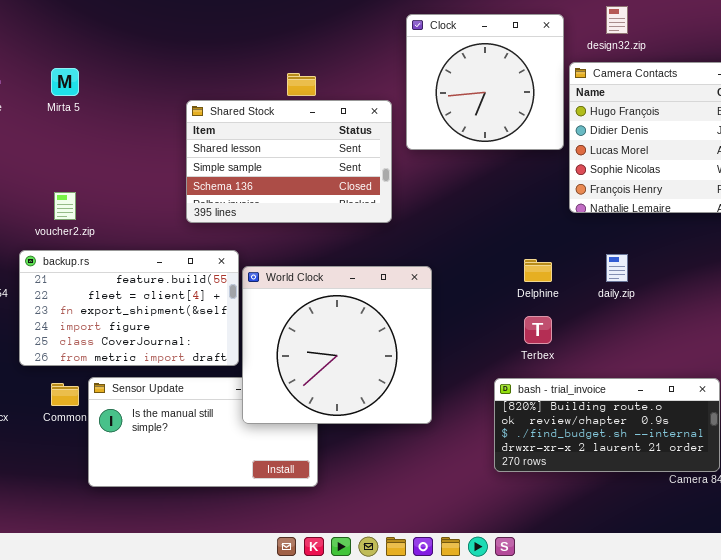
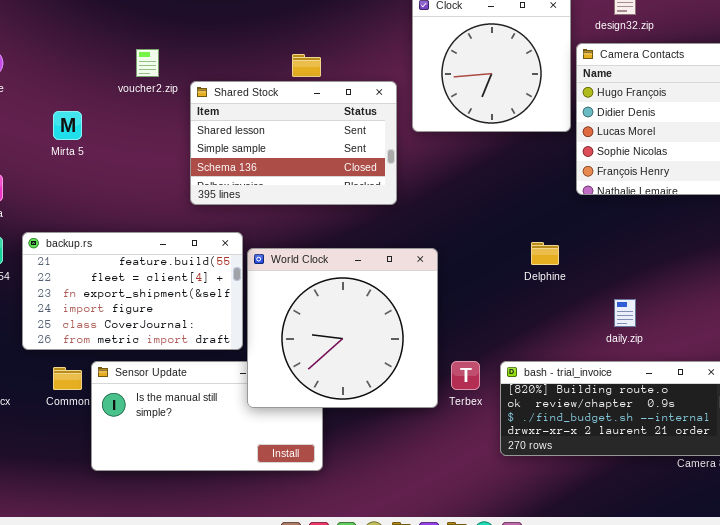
Mirta 5: [51,68,79,96] -> [53,111,82,140], moved
voucher2.zip: [54,192,76,220] -> [136,49,159,77], moved
daily.zip: [606,254,628,282] -> [614,299,636,327], moved
Terbex: [524,316,552,344] -> [451,361,480,390], moved

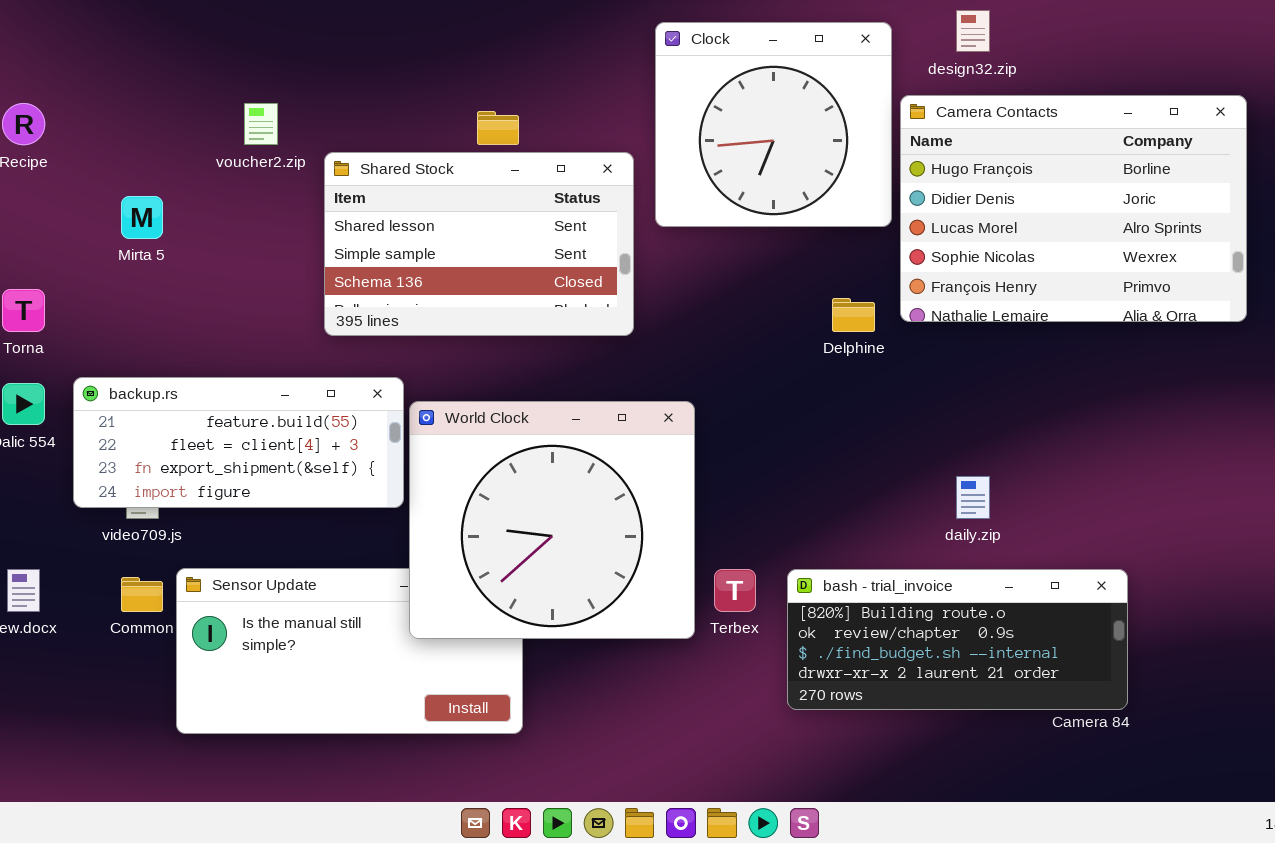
backup.rs: [22,232,243,350] -> [73,377,404,508], resized
Delphine: [531,242,559,265] -> [832,298,875,332], moved

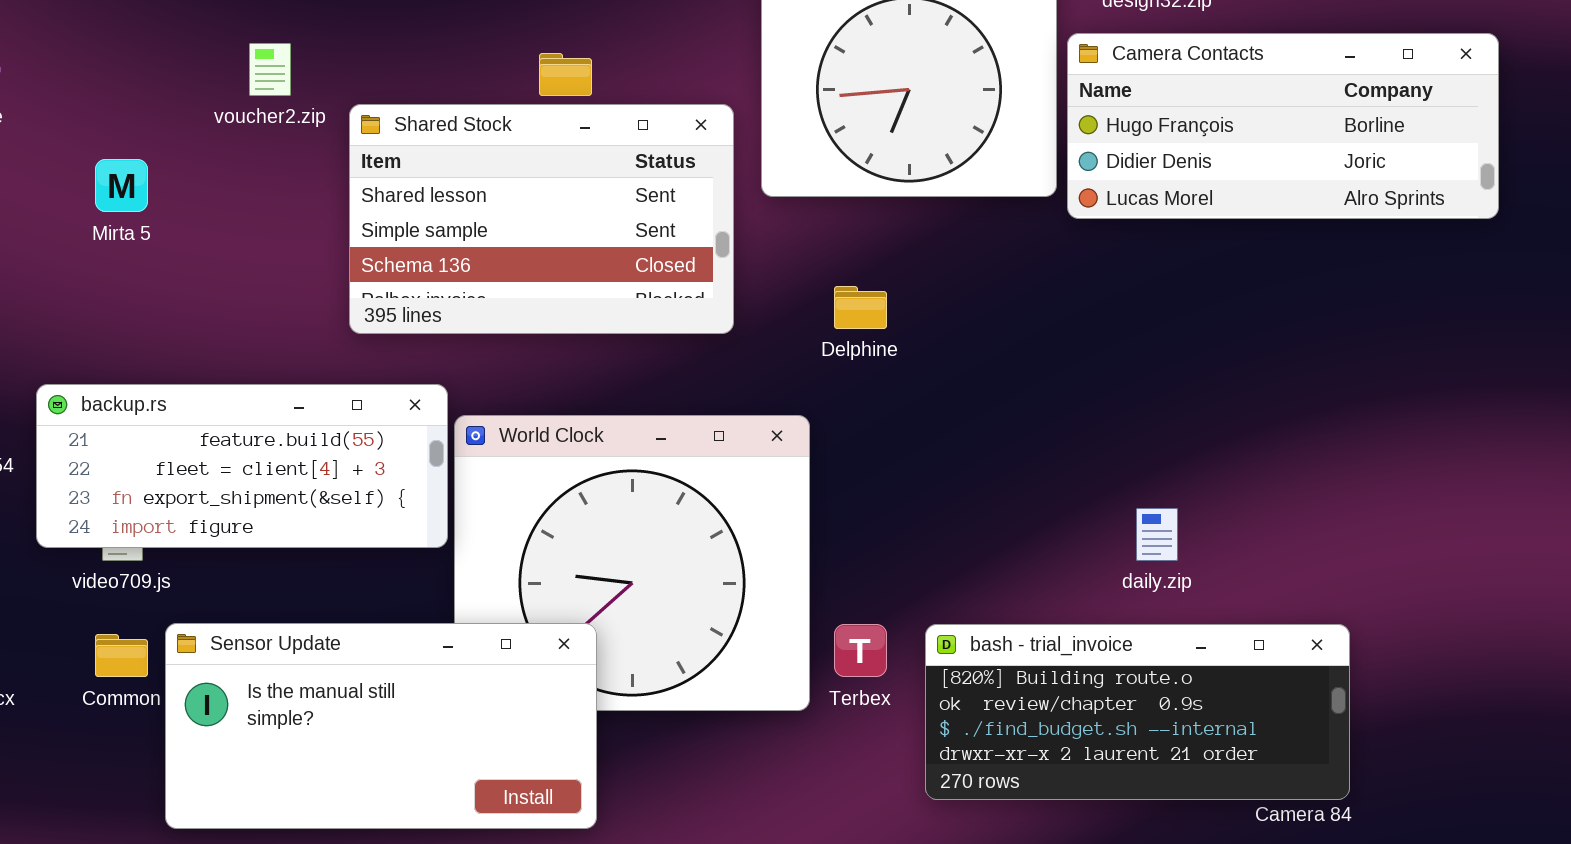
Camera Contacts: [900,95,1247,322] -> [1067,33,1499,219], resized
Delphine: [832,298,875,332] -> [834,286,887,329], moved
Sensor Update: [176,568,523,734] -> [165,623,597,829], raised

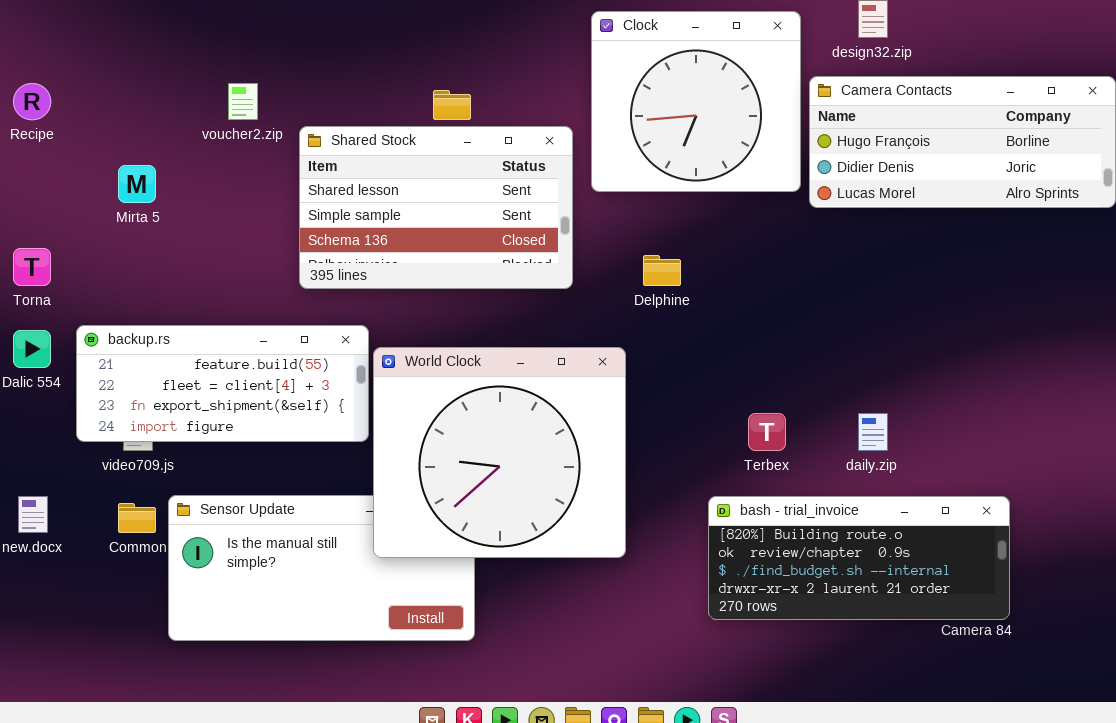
World Clock: [454,415,810,711] -> [373,347,626,558], raised
Terbex: [834,624,887,677] -> [748,413,786,451], moved

